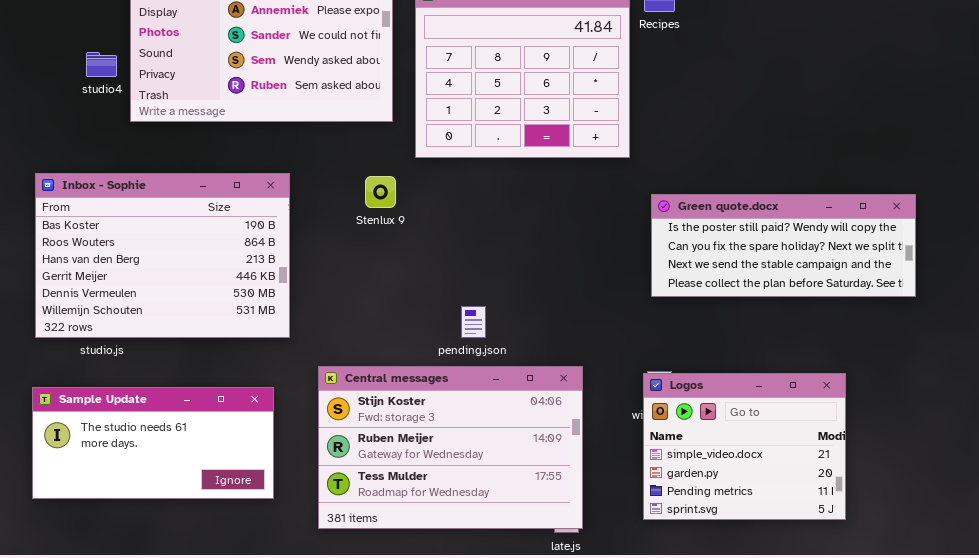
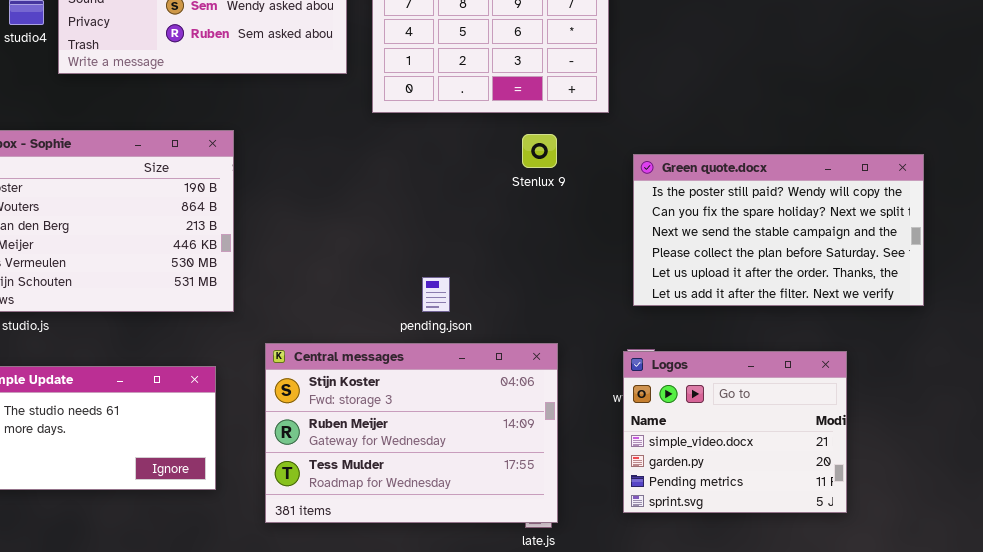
Stenlux 9: [365,176,396,208] -> [522,134,557,168], moved
Green quote.docx: [651,194,916,297] -> [633,154,924,306], resized

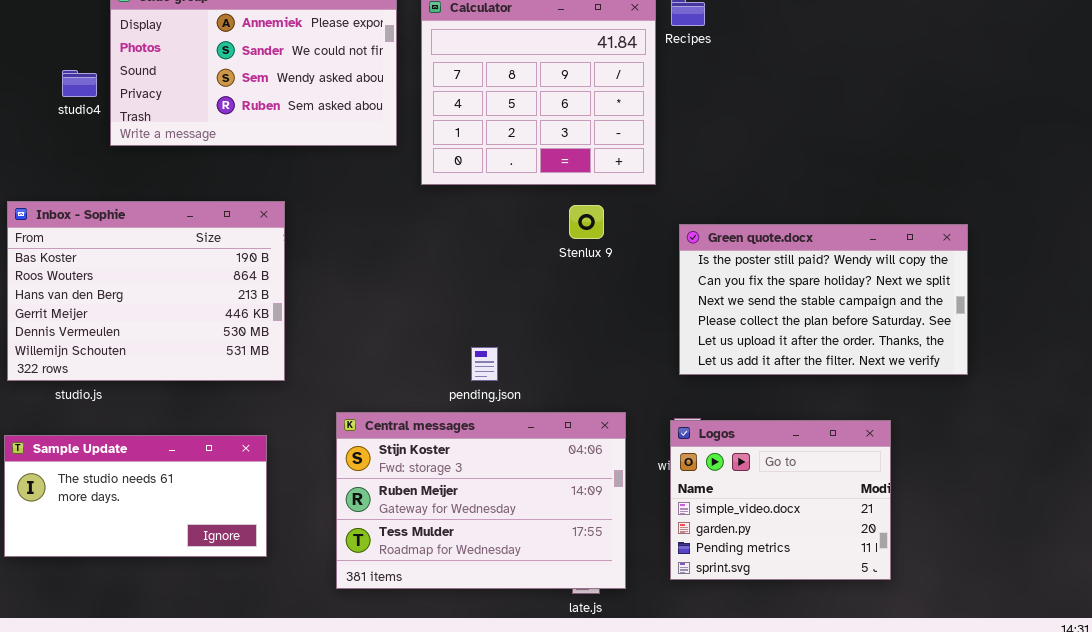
Central messages: [265,343,558,523] -> [336,412,626,589], moved

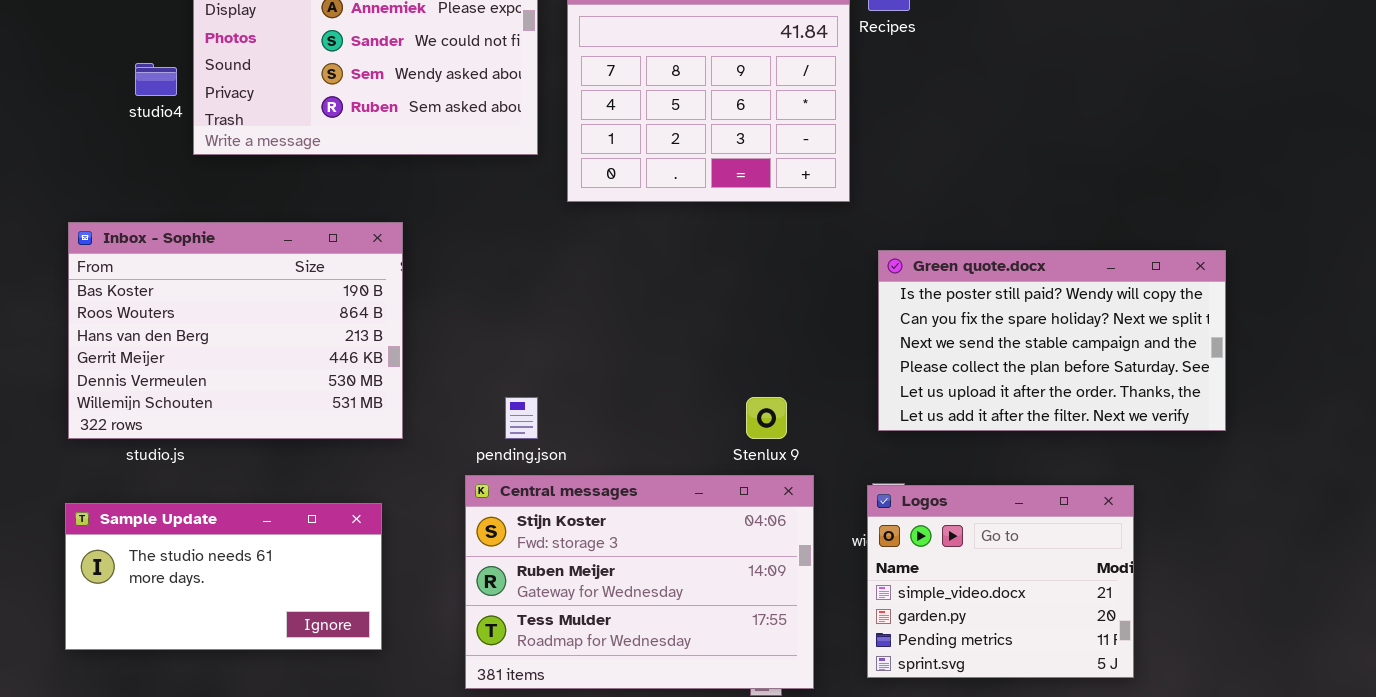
Stenlux 9: [569,205,604,239] -> [746,397,787,439], moved
pending.json: [471,347,498,381] -> [505,397,538,439], moved

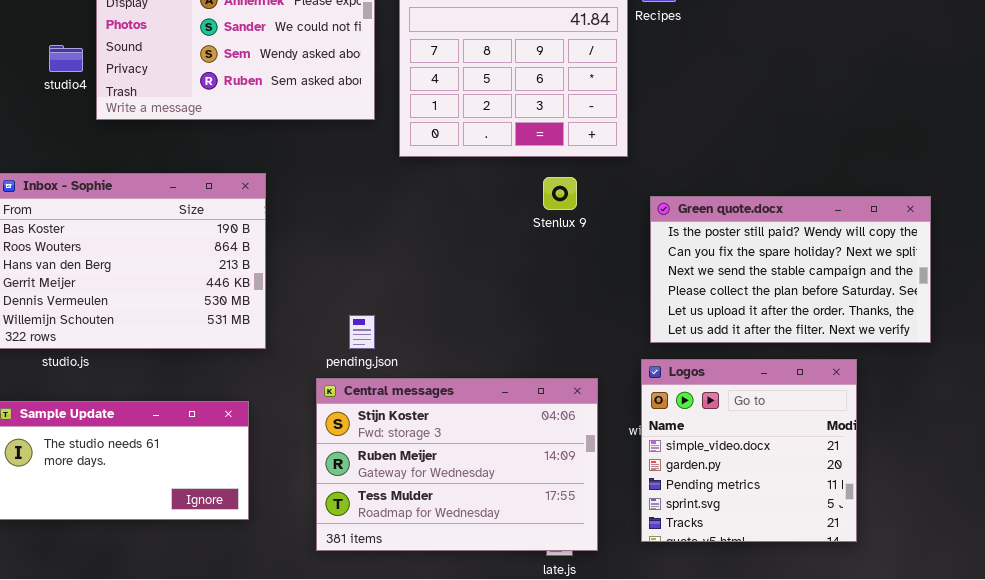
Stenlux 9: [746,397,787,439] -> [543,177,577,210], moved
Logos: [867,485,1134,678] -> [641,359,857,542], resized

